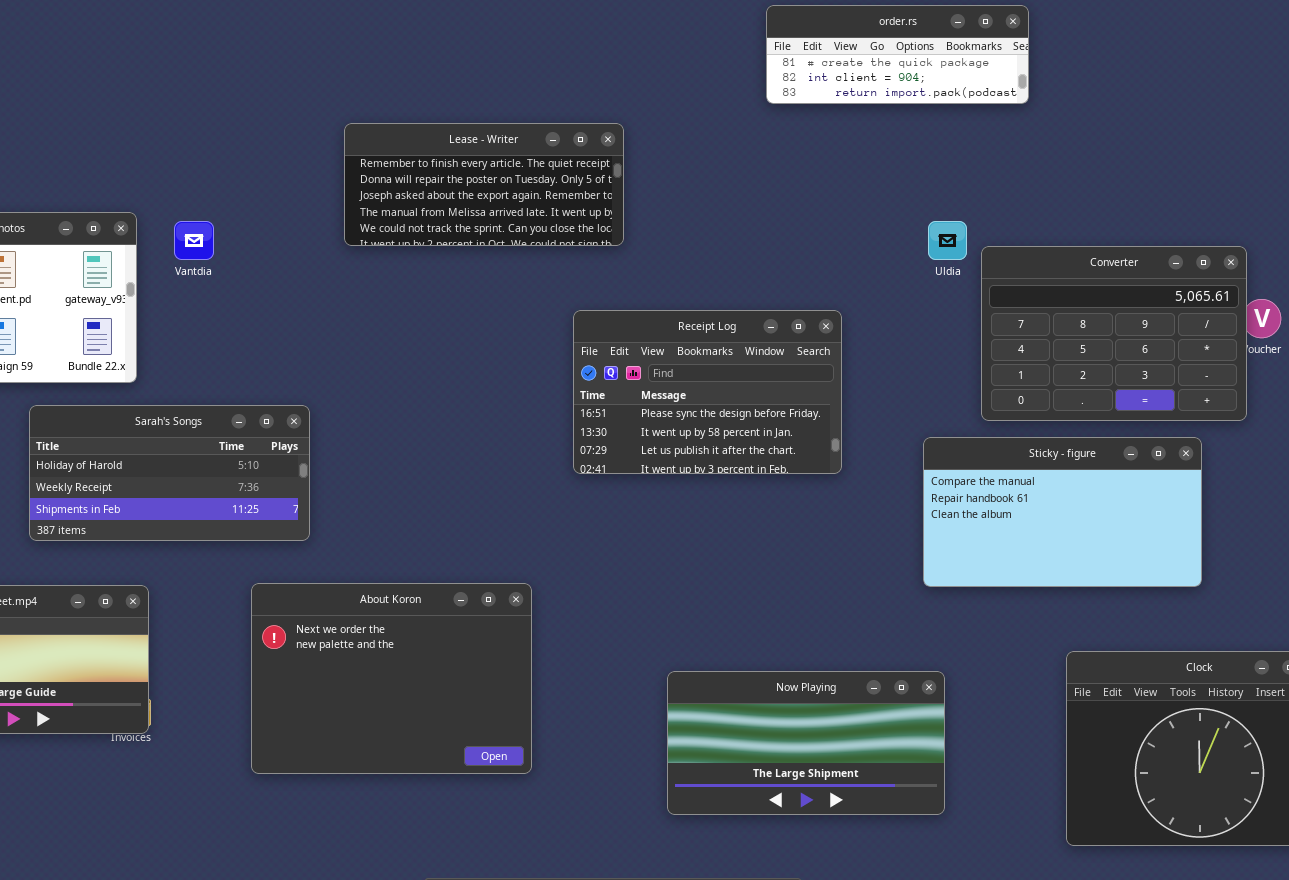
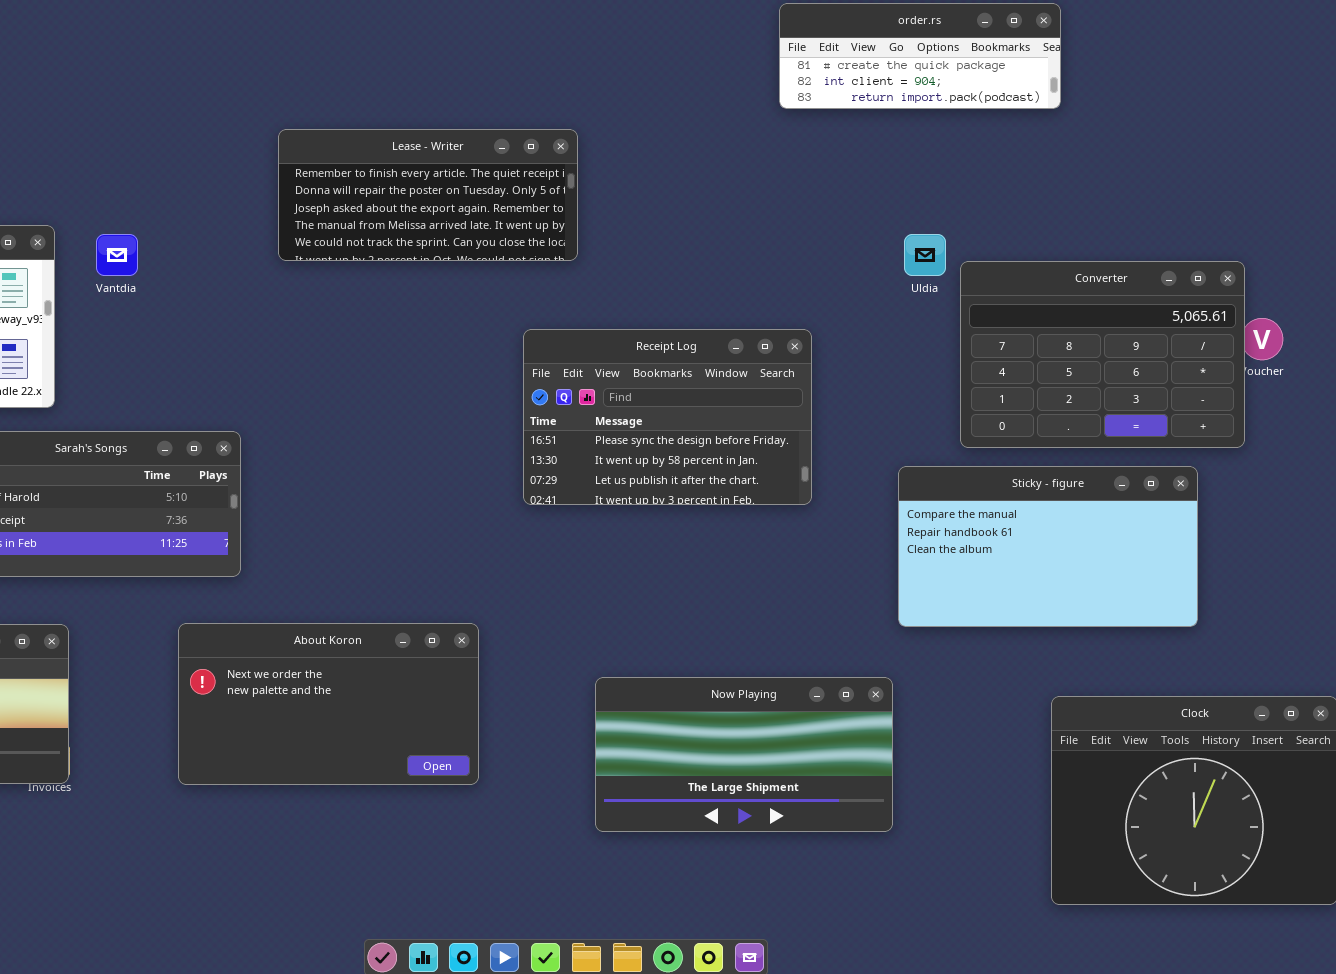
order.rs: [766,5,1029,104] -> [779,3,1061,109], moved
About Koron: [251,583,532,774] -> [178,623,479,785], resized
Now Playing: [667,671,945,815] -> [595,677,893,832], moved

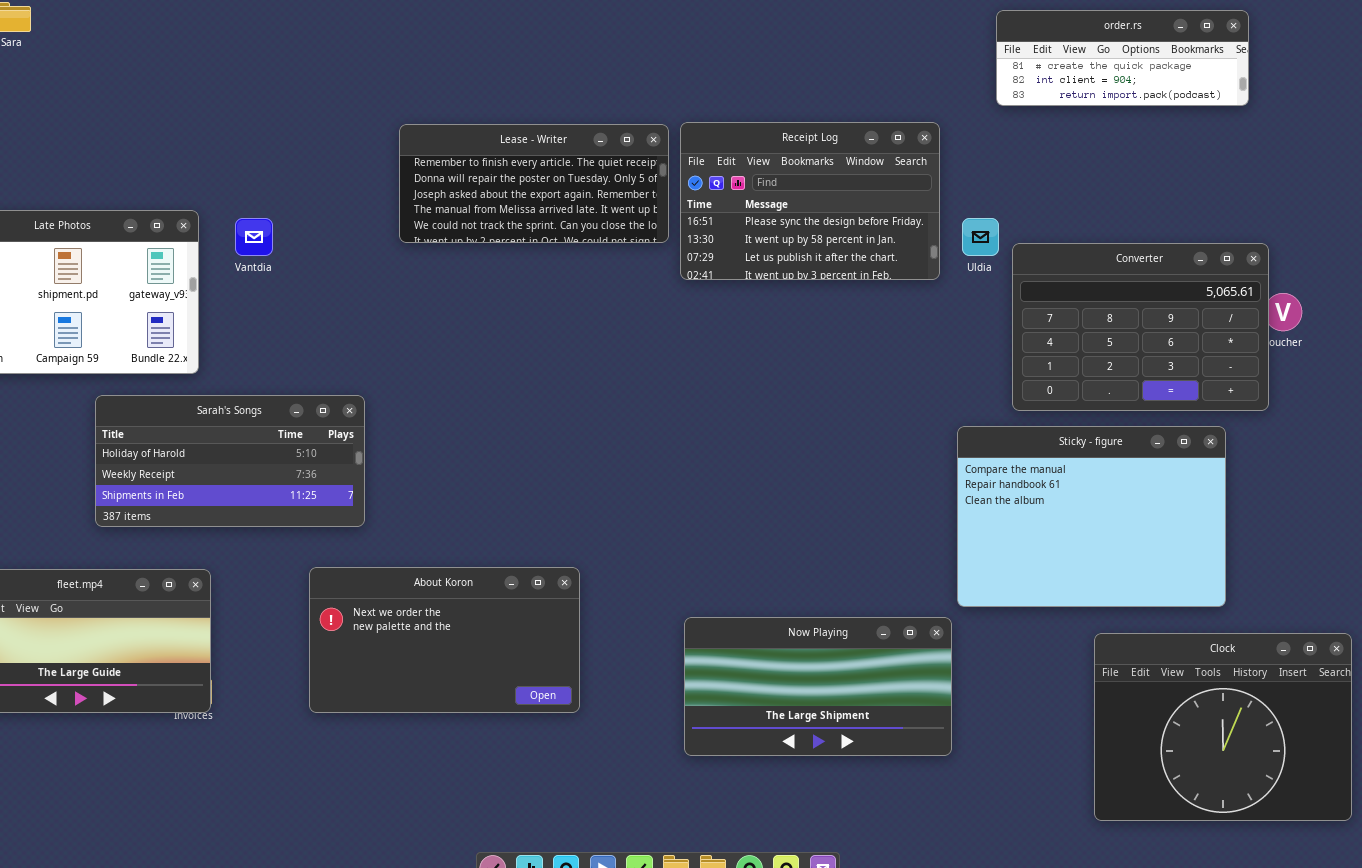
order.rs: [779,3,1061,109] -> [996,10,1249,106], moved
Receipt Log: [523,329,812,505] -> [680,122,940,280], moved
Sticky - figure: [898,466,1198,627] -> [957,426,1226,607], resized

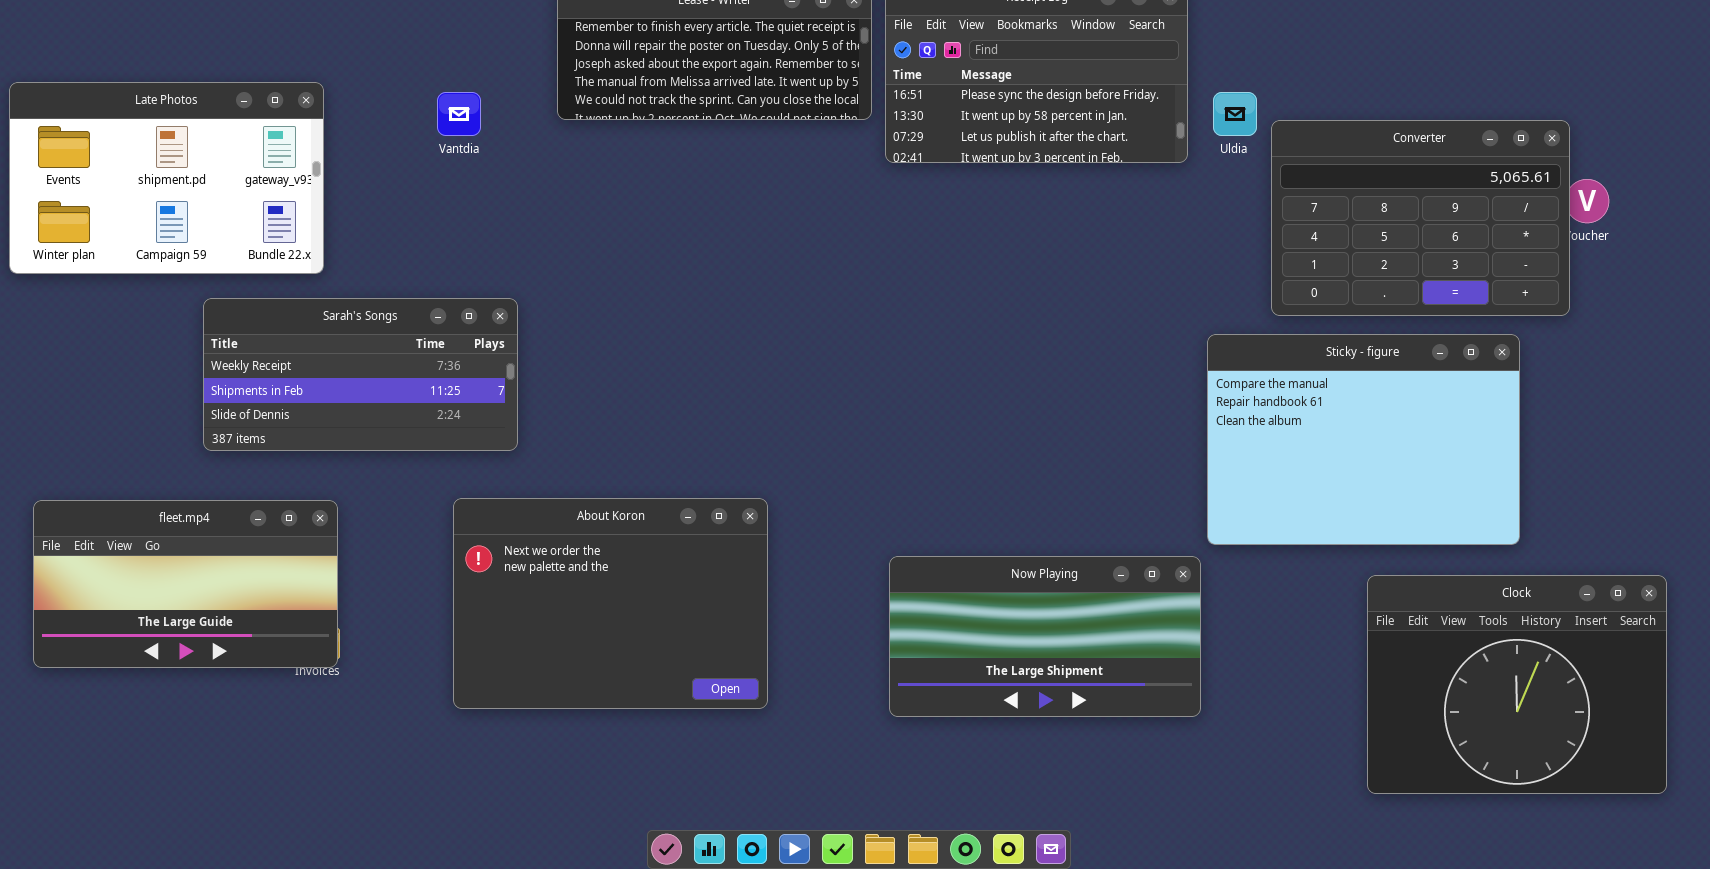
Vantdia: [235,218,273,256] -> [437,92,481,136], moved
Sarah's Songs: [95,395,365,527] -> [203,298,518,451], scrolled down 1 row
About Koron: [309,567,580,713] -> [453,498,768,709], resized

